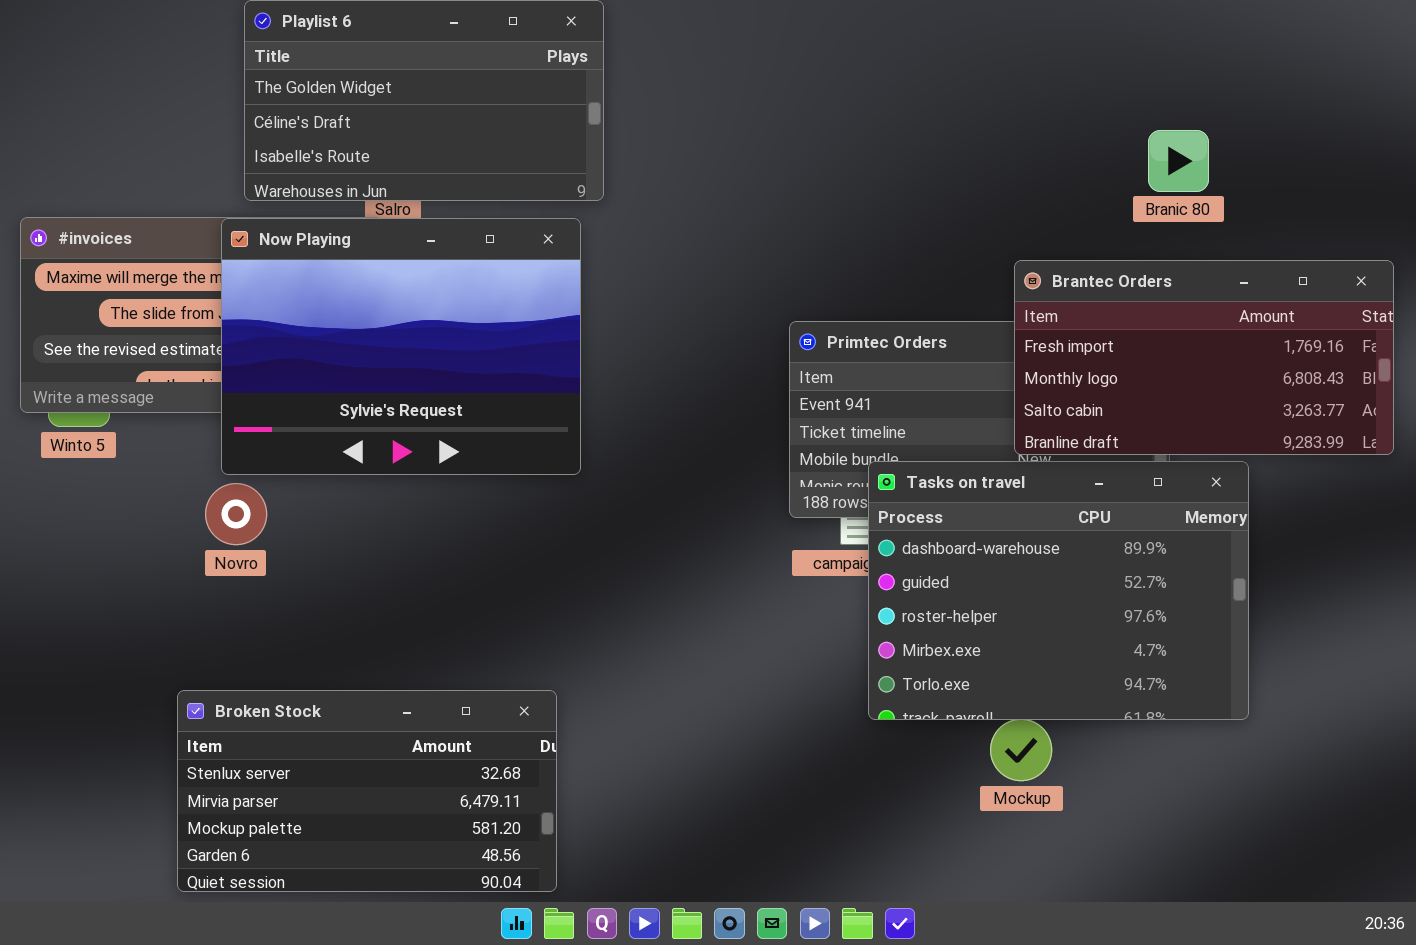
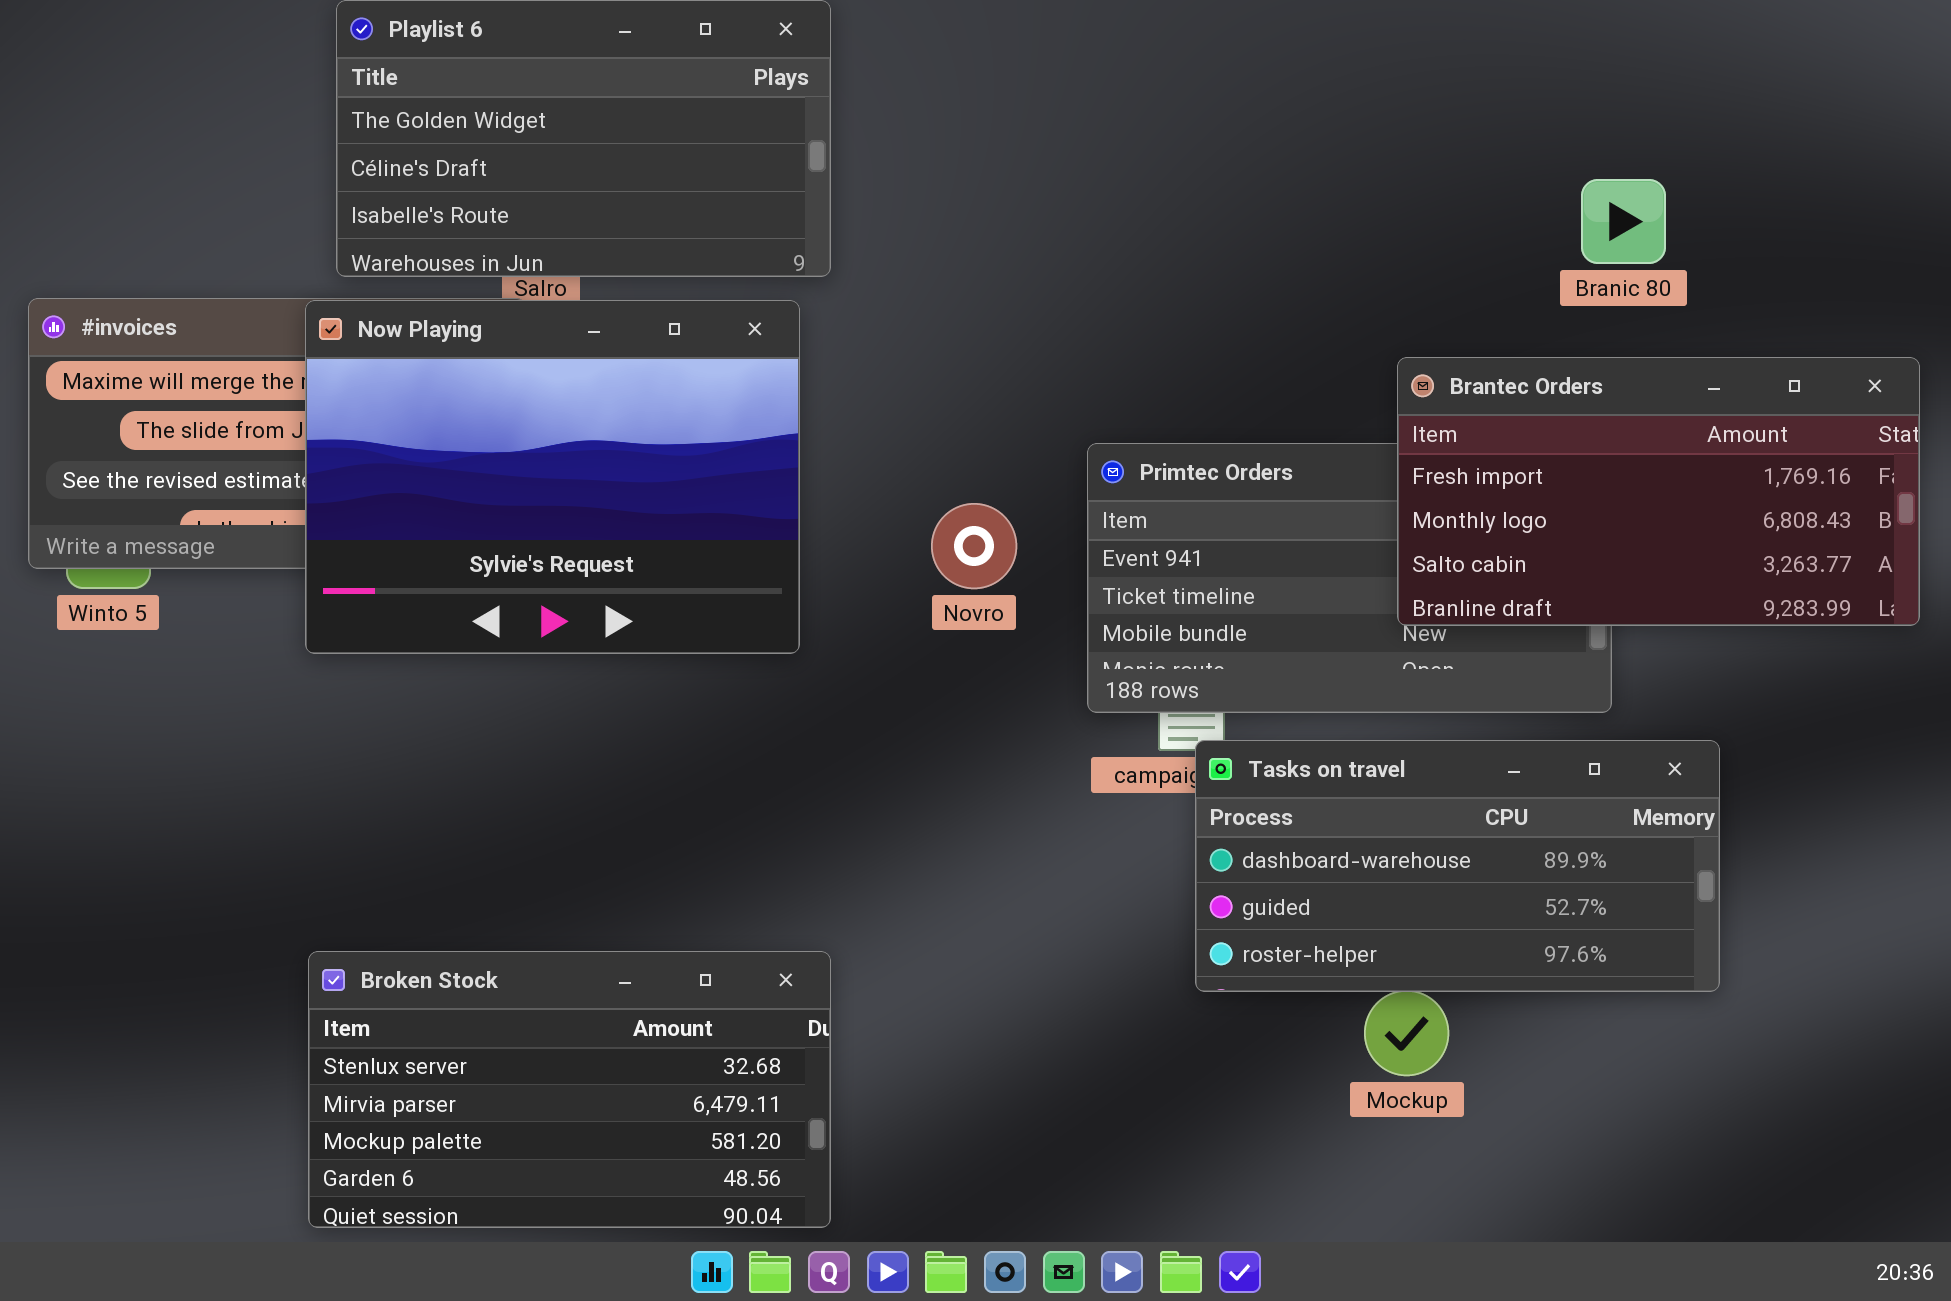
Tasks on travel: [868,461,1249,720] -> [1195,740,1720,992], resized
Novro: [205,483,267,545] -> [931,503,1017,589], moved
Broken Stock: [177,690,557,892] -> [308,951,831,1228], moved

